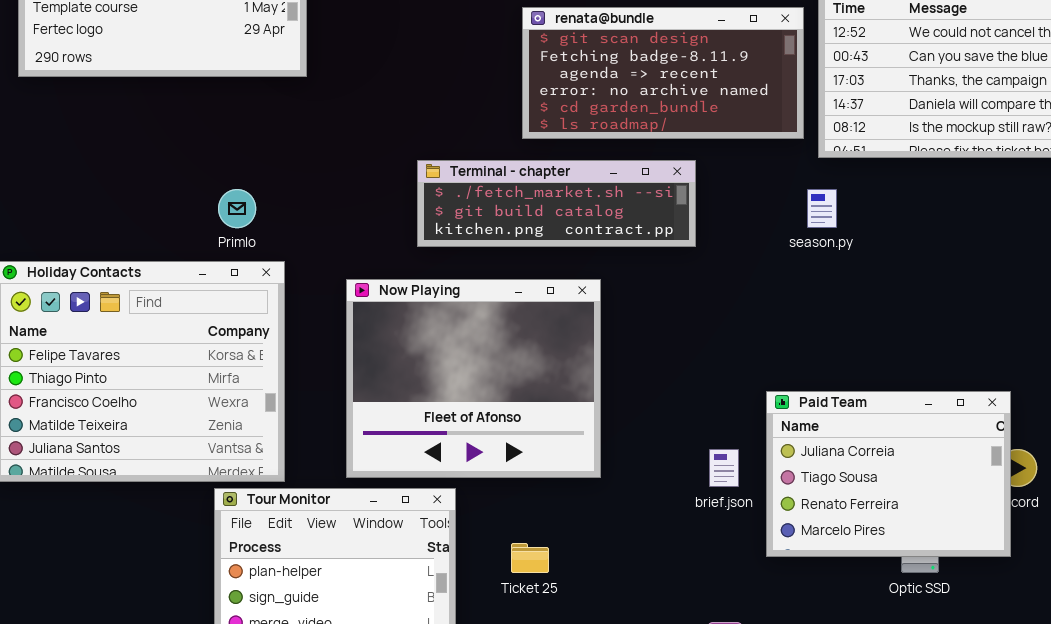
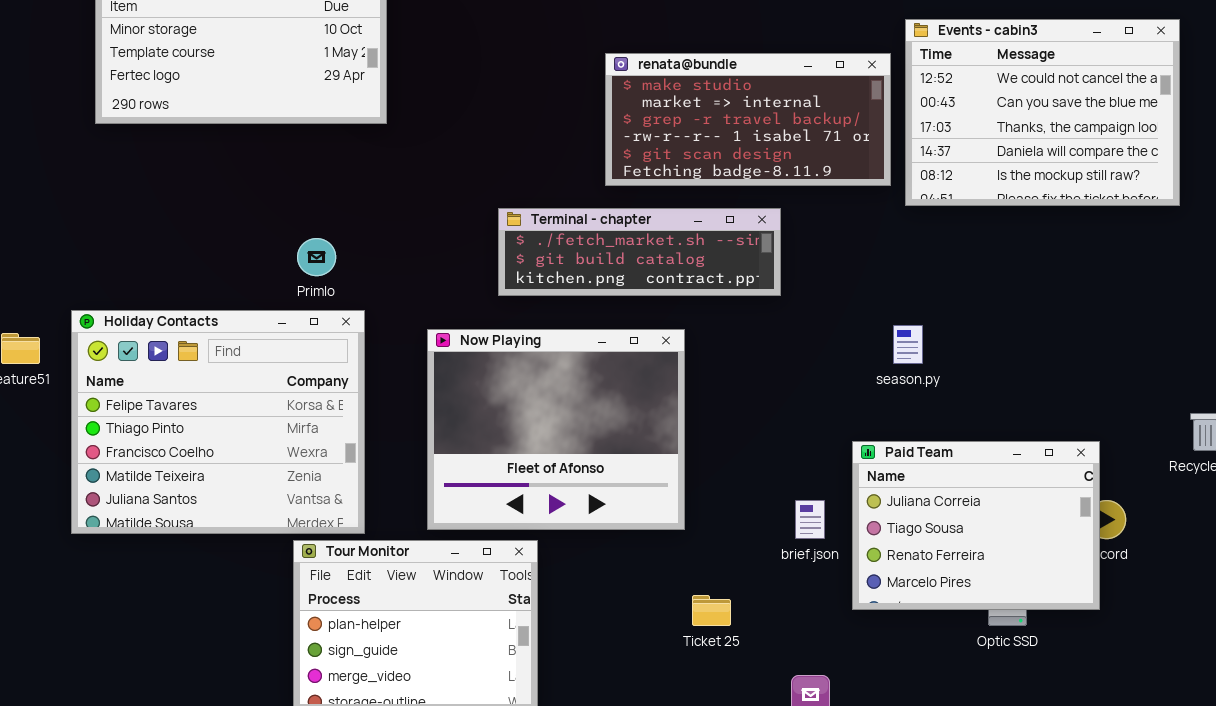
renata@bundle: [522,7,804,139] -> [605,53,891,186], scrolled up 4 rows
season.py: [807,189,837,228] -> [893,325,923,364], moved
Ticket 25: [511,543,549,573] -> [692,595,731,626], moved

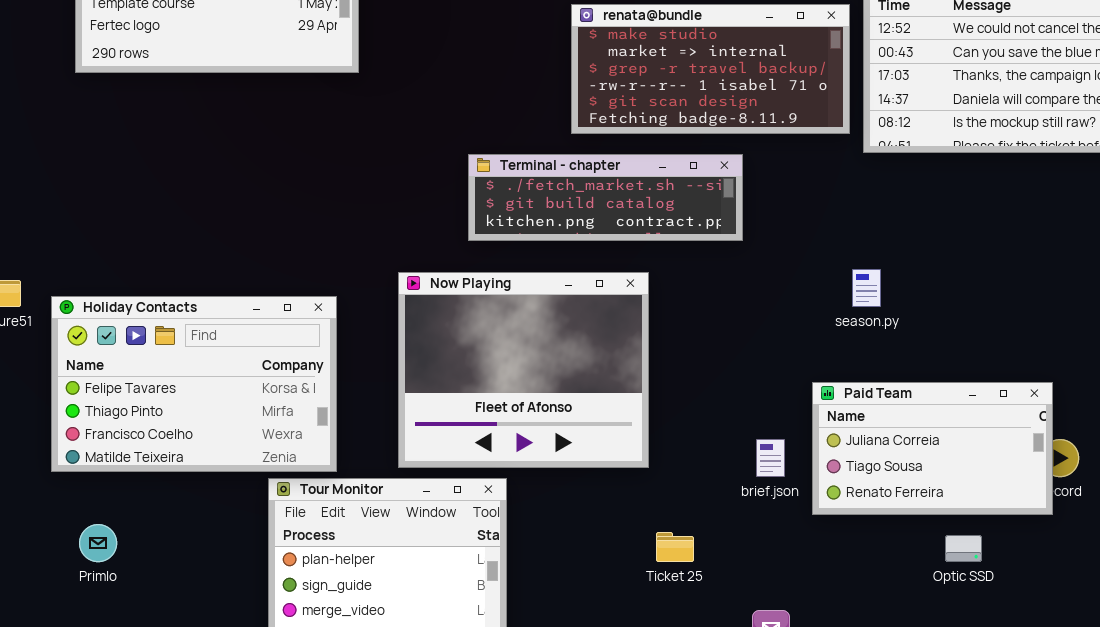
Primlo: [297,238,336,276] -> [79,524,117,562], moved
Holiday Contacts: [71,310,365,534] -> [51,296,337,472], resized
Paid Team: [852,441,1100,610] -> [812,382,1053,515], resized

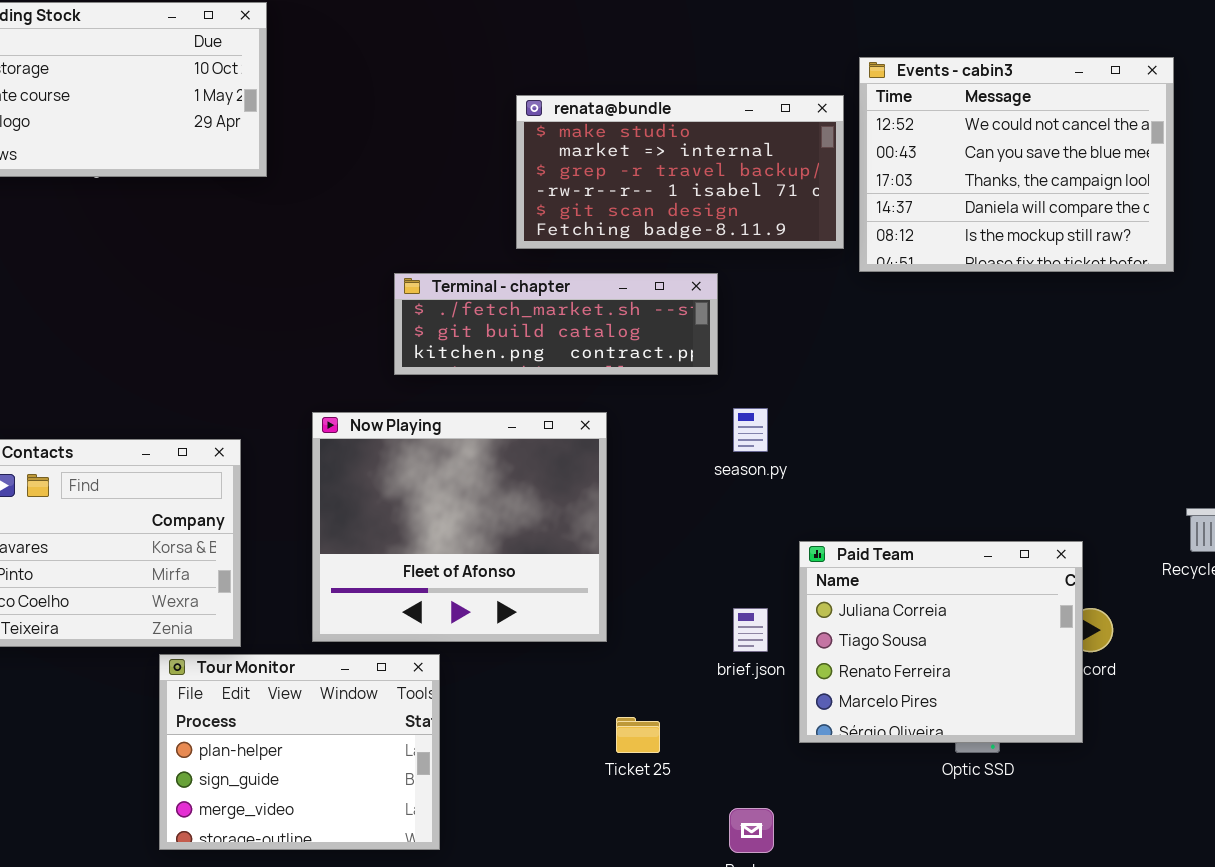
season.py: [852,269,881,307] -> [733,408,768,452], moved
Paid Team: [812,382,1053,515] -> [799,541,1083,743], resized

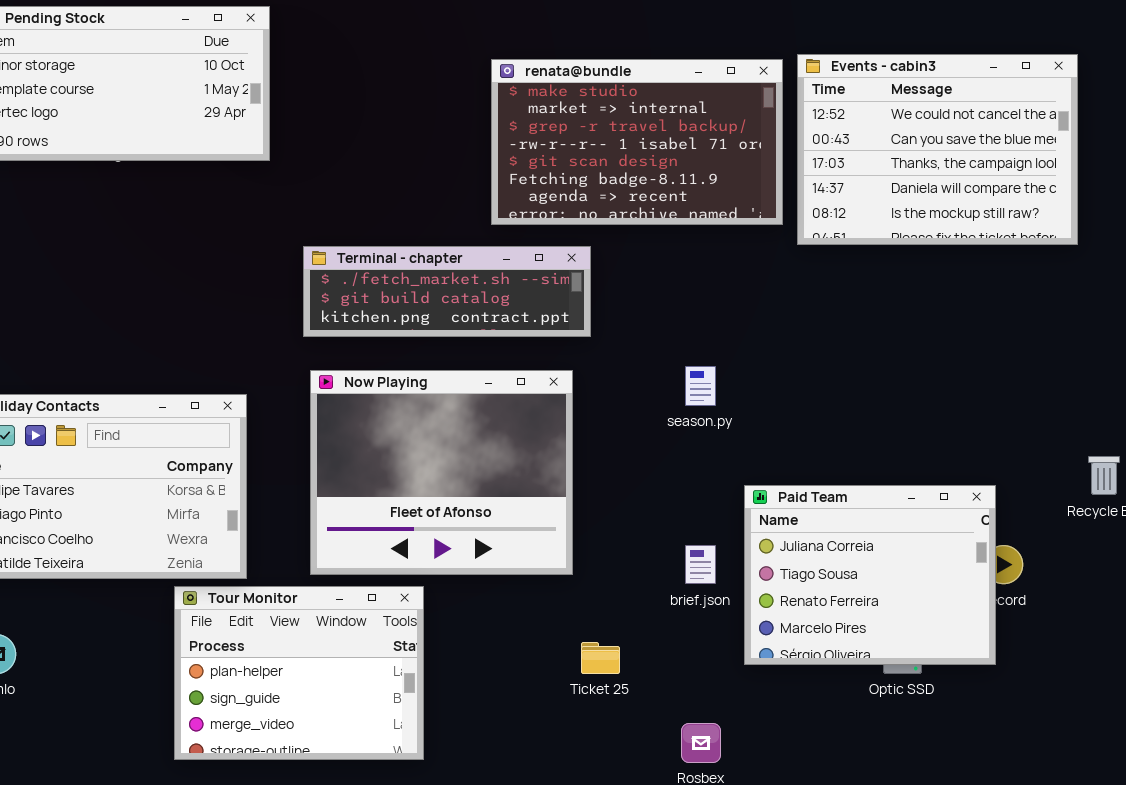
renata@bundle: [516,95,844,249] -> [491,59,783,225], resized
Terminal - chapter: [394,273,718,375] -> [303,246,591,337], moved

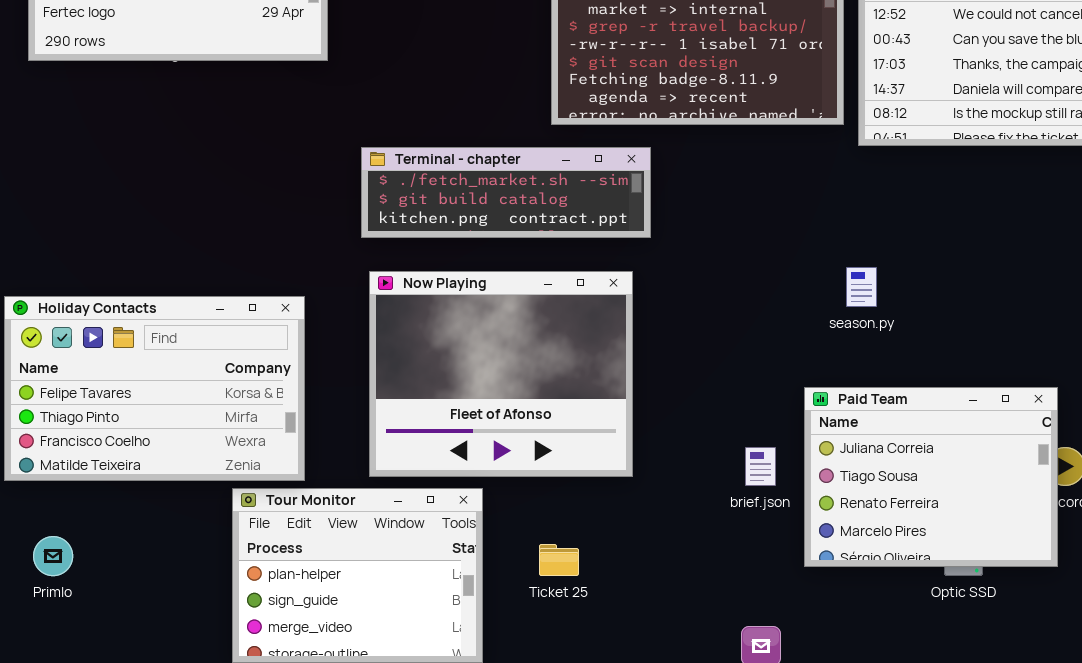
season.py: [685,366,716,406] -> [846,267,877,307], moved
Ticket 25: [581,642,620,674] -> [539,544,579,576], moved

